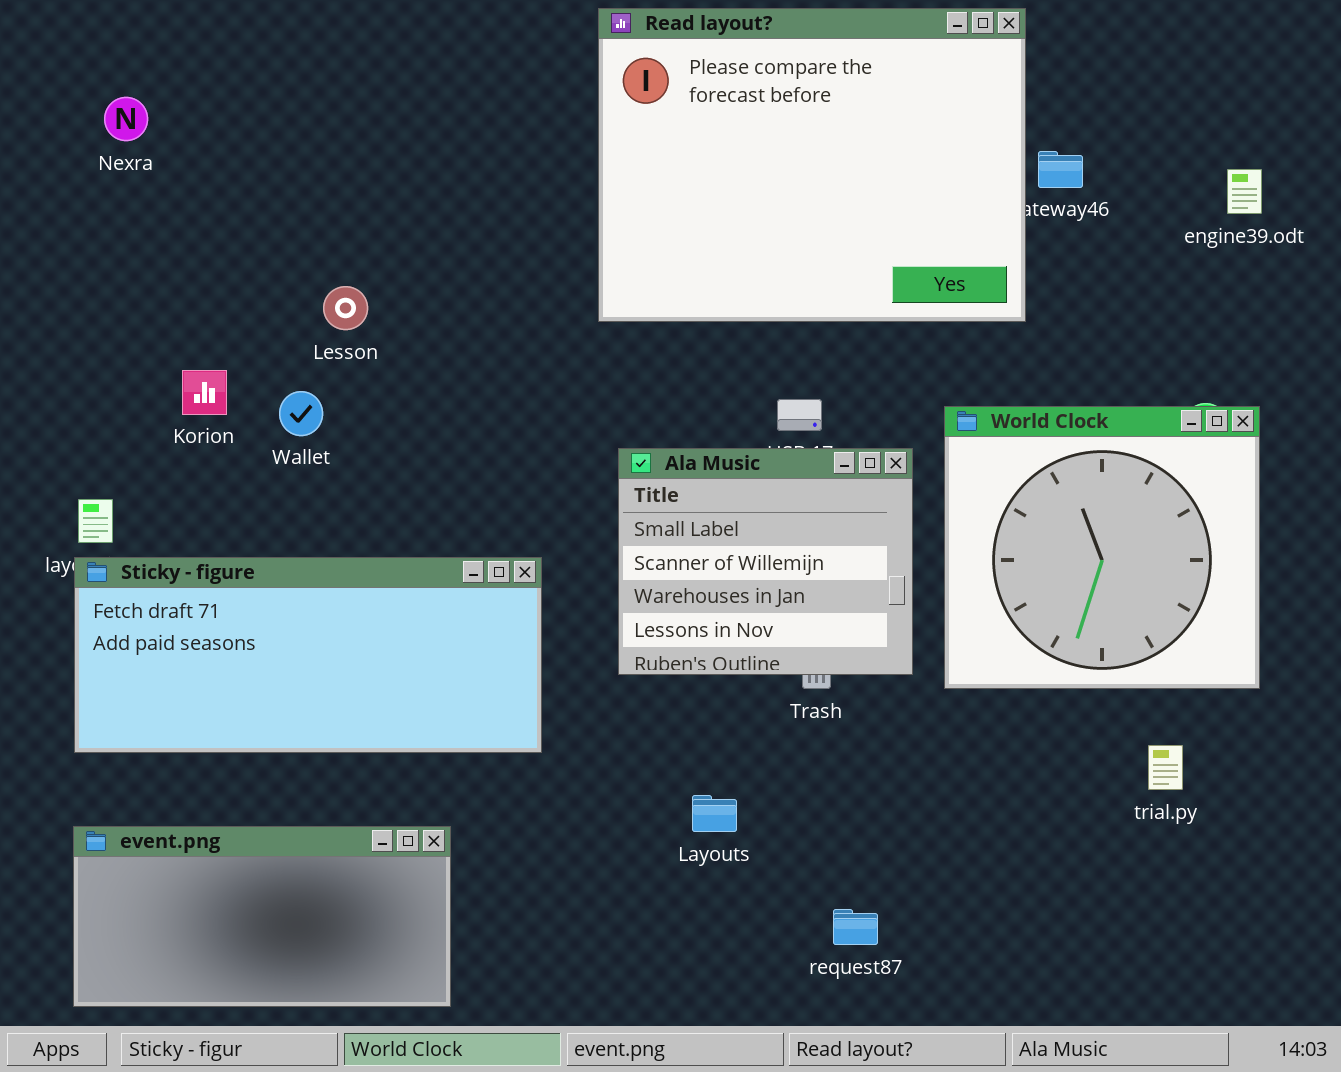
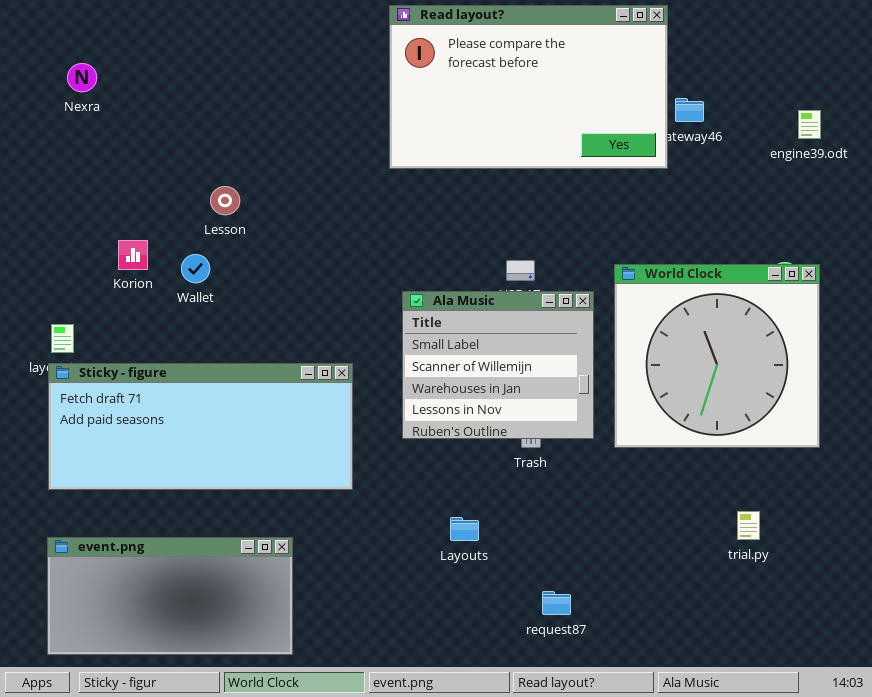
Read layout?: [598,8,1026,322] -> [389,5,668,169], resized
trial.py: [1148,745,1183,790] -> [737,511,760,540], moved

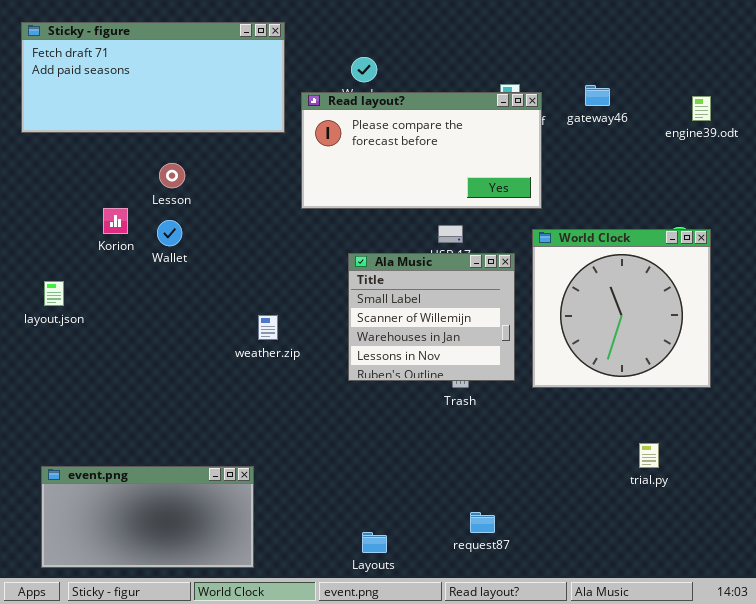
Read layout?: [389,5,668,169] -> [301,92,542,209], moved, resized
Lesson: [210,186,240,215] -> [159,163,185,188], moved
Sticky - figure: [48,363,353,490] -> [21,22,285,133], moved
Layouts: [450,517,479,541] -> [362,532,387,553], moved

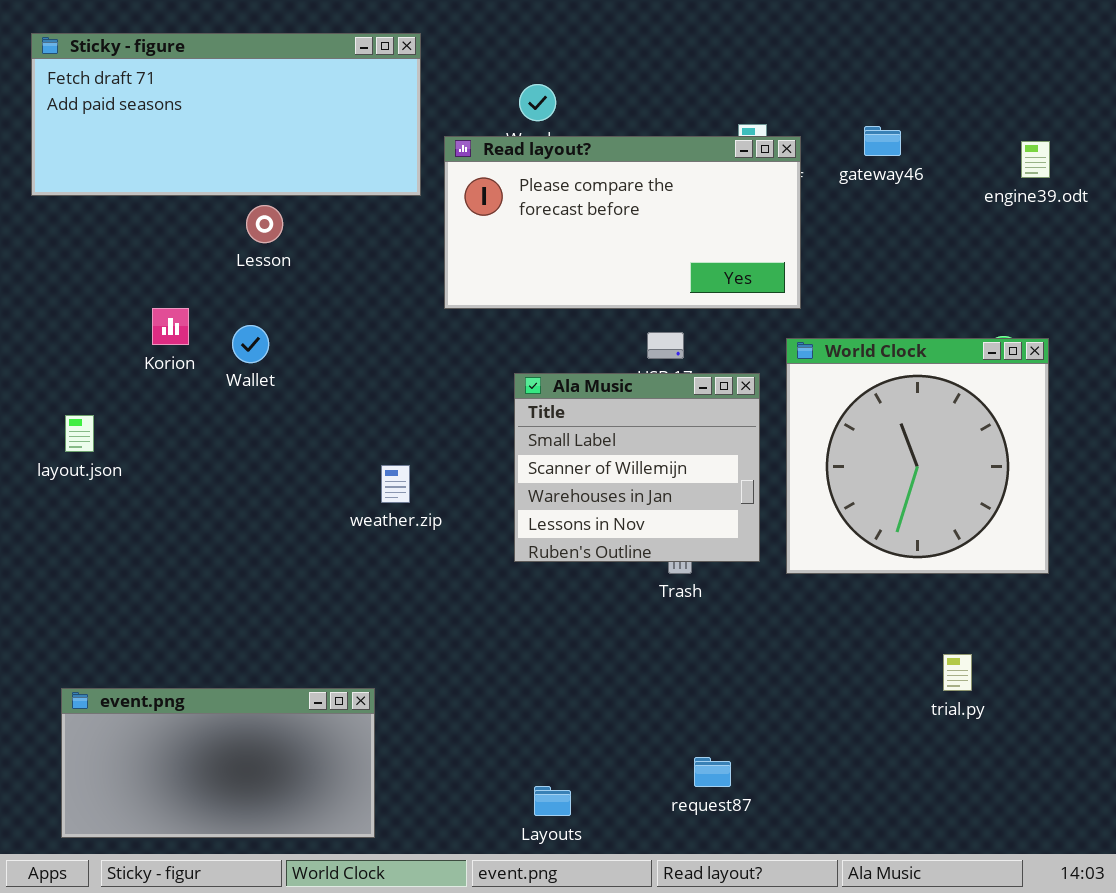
Lesson: [159,163,185,188] -> [246,205,283,243], moved

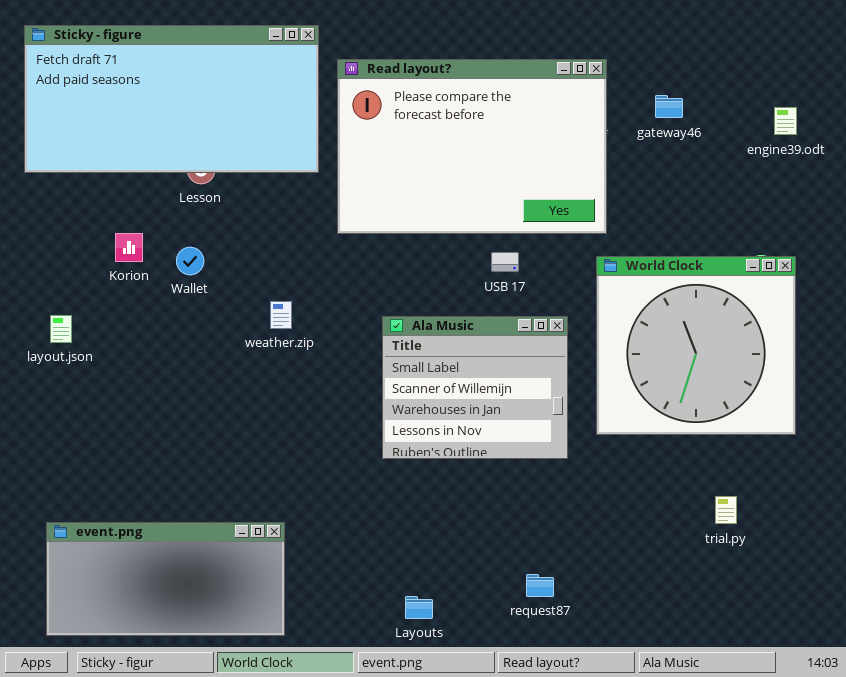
Sticky - figure: [31,33,421,196] -> [24,25,319,173], resized
Read layout?: [444,136,801,309] -> [337,59,607,234], resized
Ala Music: [514,373,760,562] -> [382,316,568,459], moved
weather.zip: [381,465,410,503] -> [270,301,292,329], moved

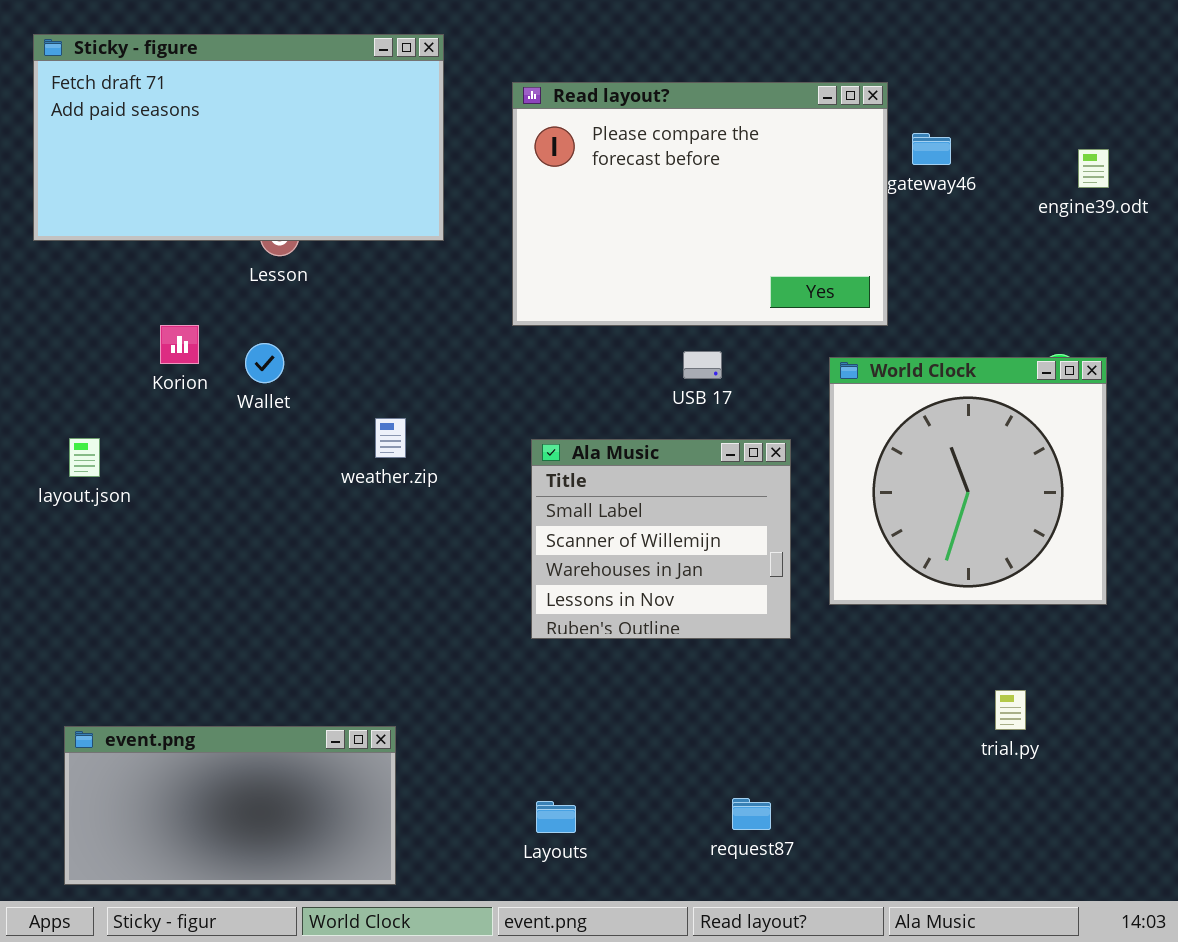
Read layout?: [337,59,607,234] -> [512,82,888,326], moved
Layouts: [405,596,433,619] -> [536,801,576,833], moved

